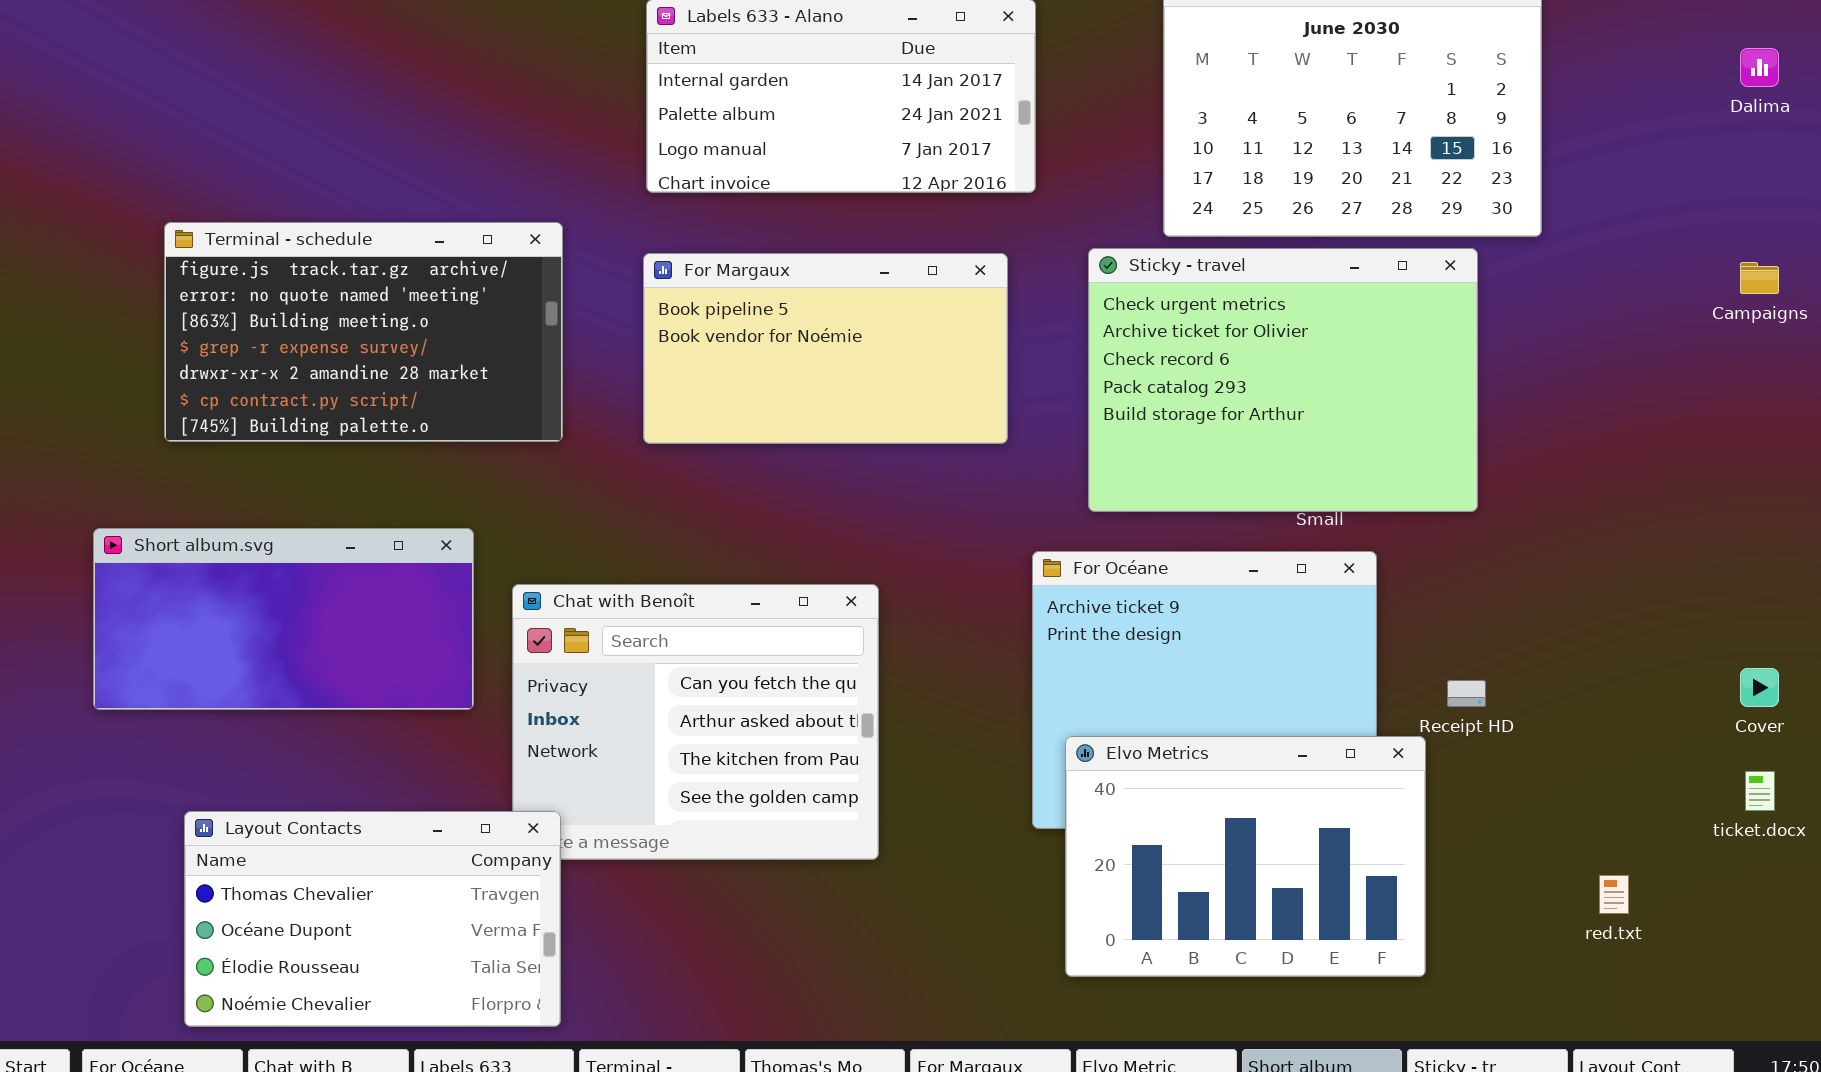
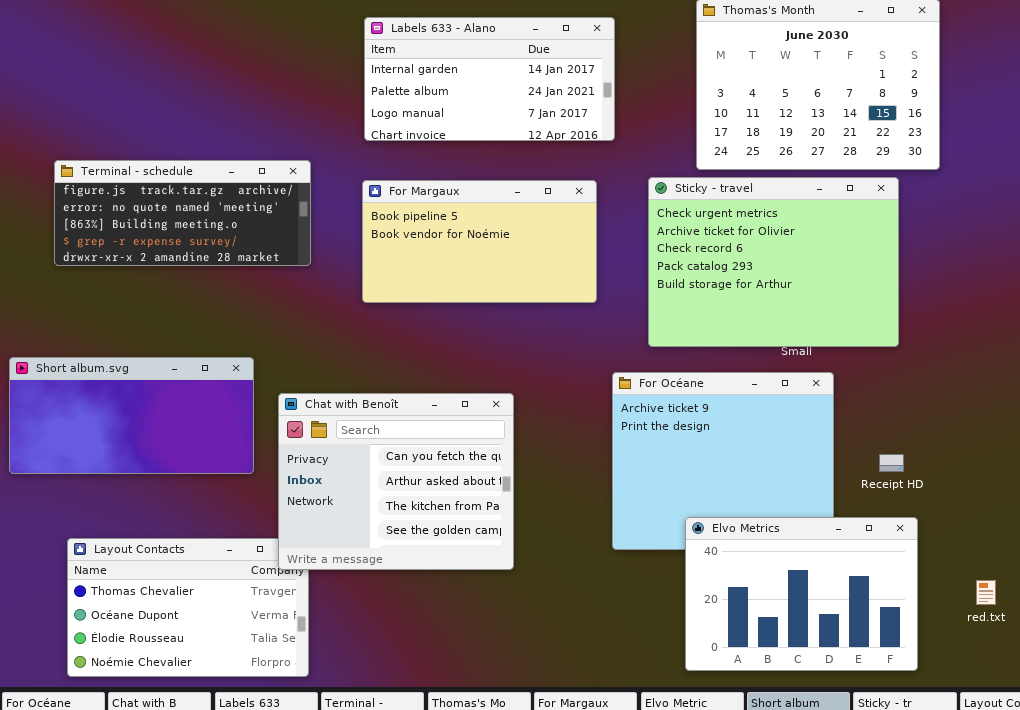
Terminal - schedule: [164,222,563,442] -> [54,160,311,266], resized
Chat with Benoît: [512,584,879,860] -> [278,393,514,570], raised
Elvo Metrics: [1065,736,1426,977] -> [685,517,918,671], moved

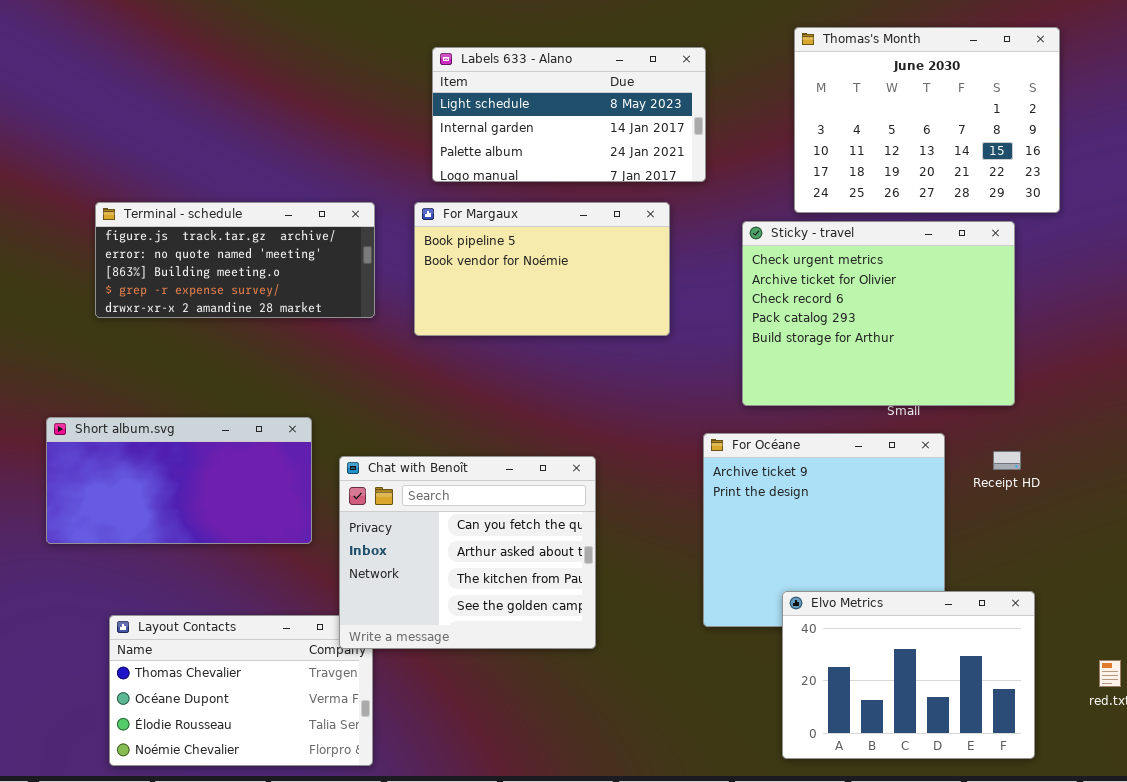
Labels 633 - Alano: [364,17,615,141] -> [432,47,706,182], scrolled up 1 row
For Margaux: [362,180,597,303] -> [414,202,670,336], moved
Receipt HD: [879,454,904,472] -> [993,451,1021,470], moved

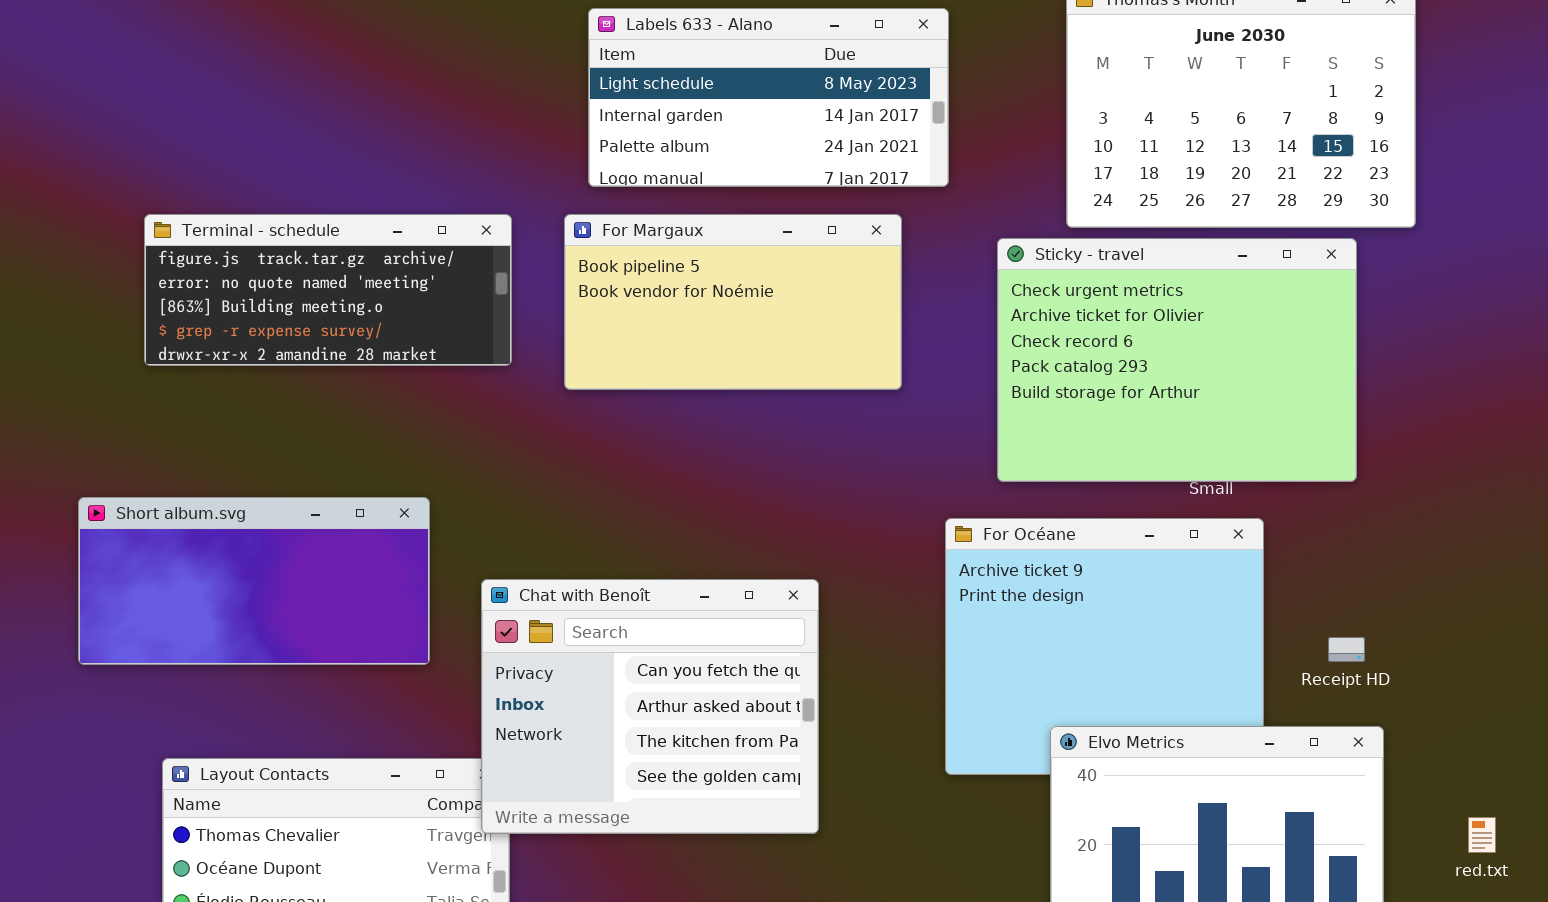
Receipt HD: [993,451,1021,470] -> [1328,637,1365,662], moved
Chat with Benoît: [339,456,596,649] -> [481,579,819,834], moved

